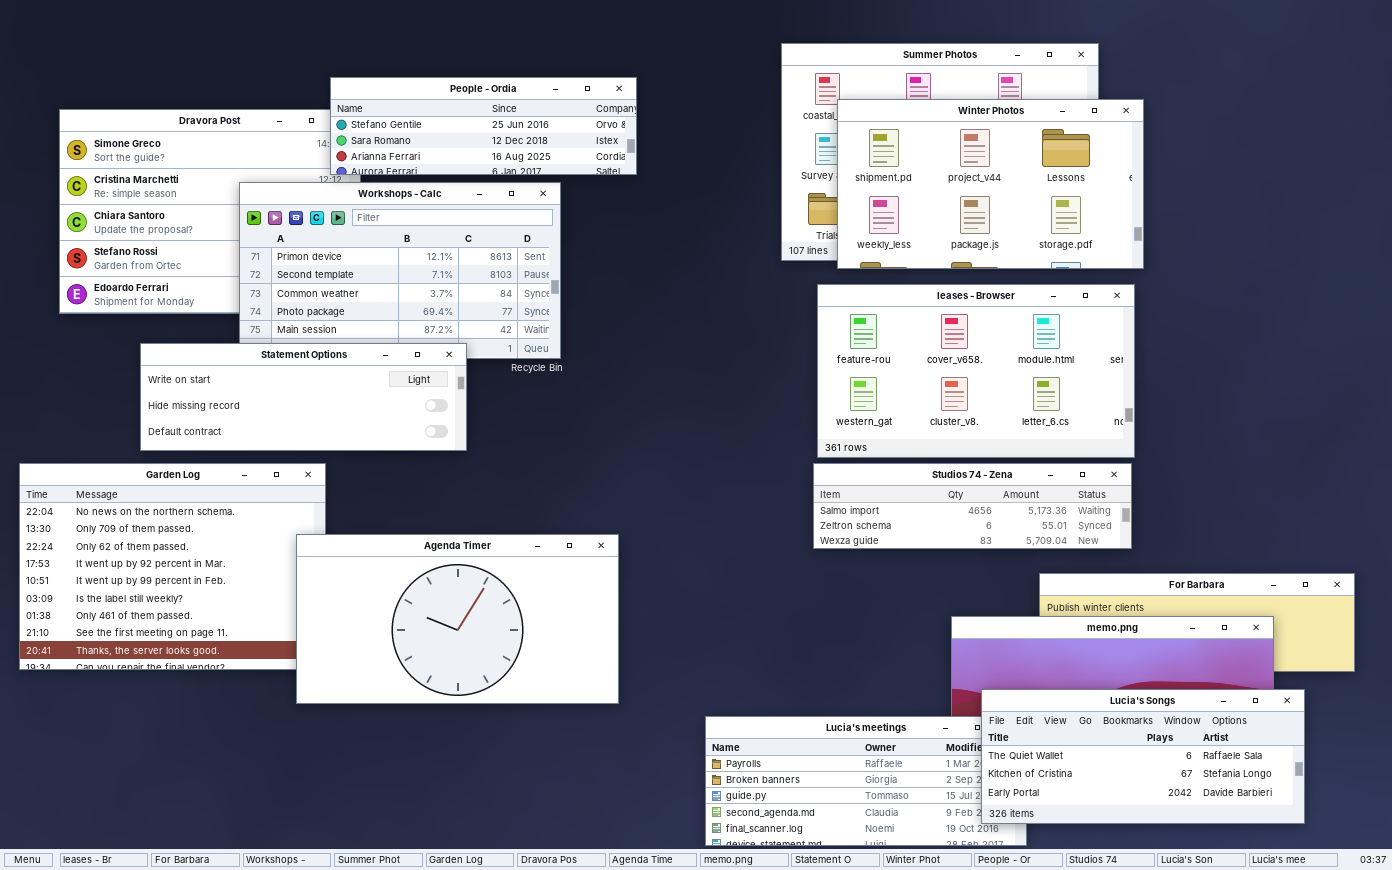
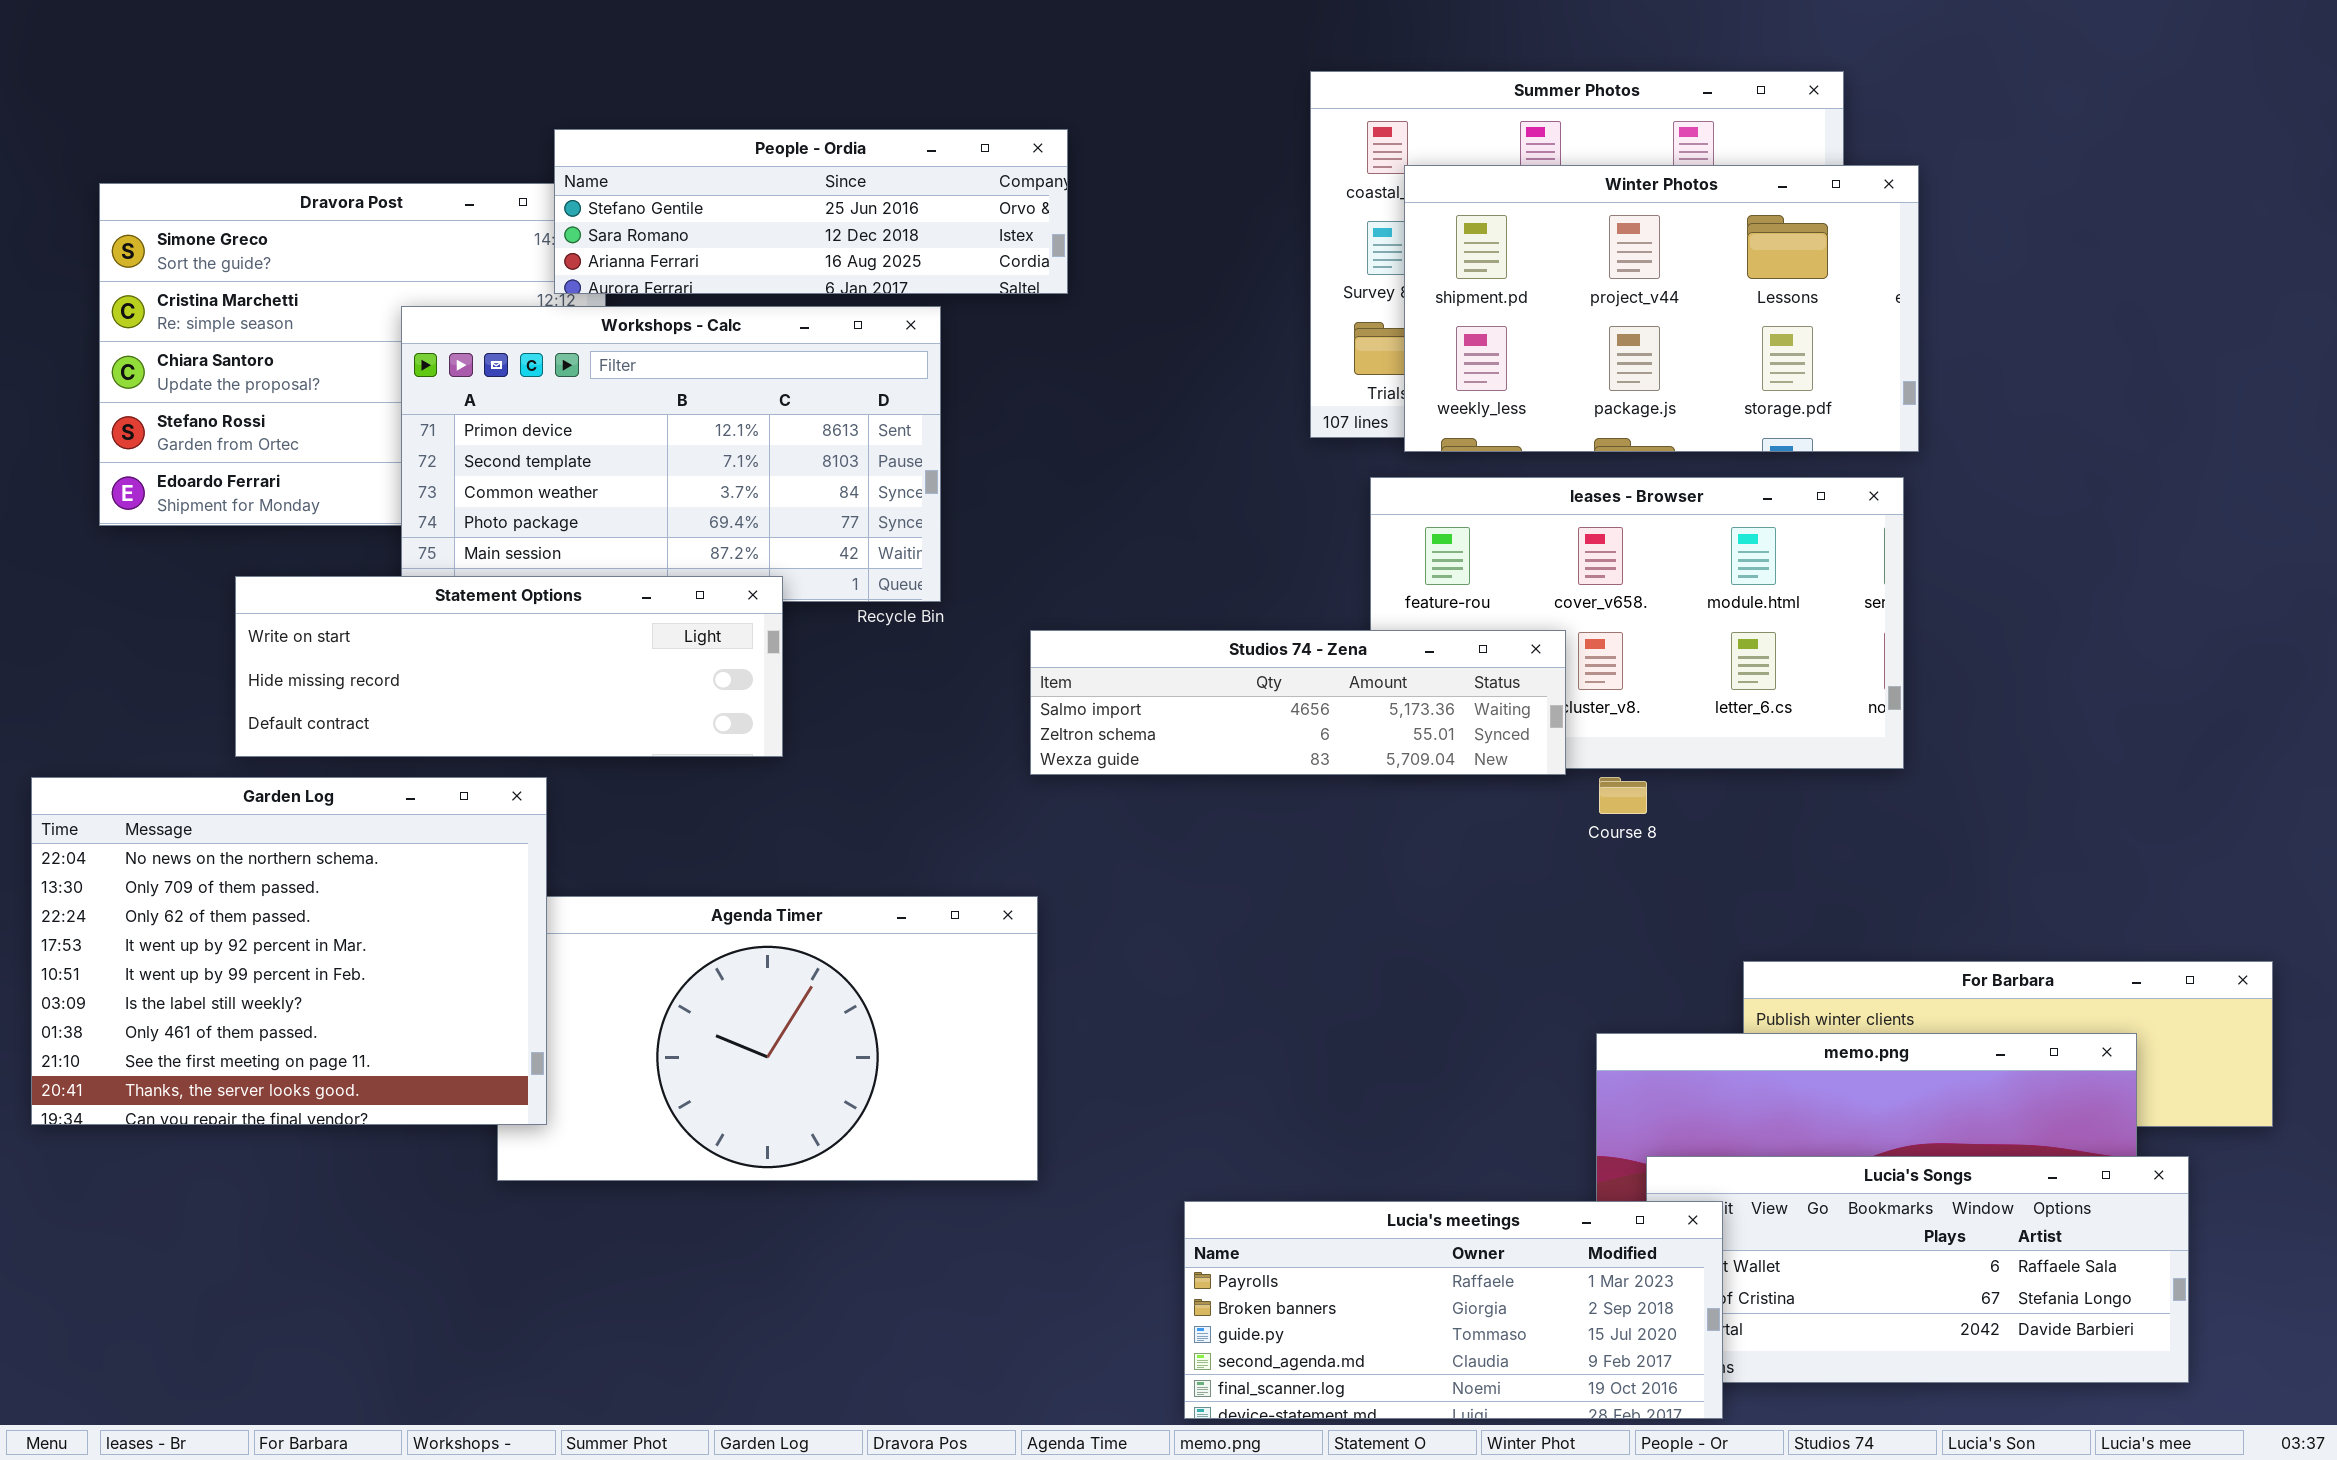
Garden Log: [19,463,326,670] -> [31,777,547,1125], raised
Studios 74 - Zena: [813,463,1132,549] -> [1030,630,1566,775], moved
Lucia's meetings: [705,716,1027,846] -> [1184,1201,1723,1419], raised

